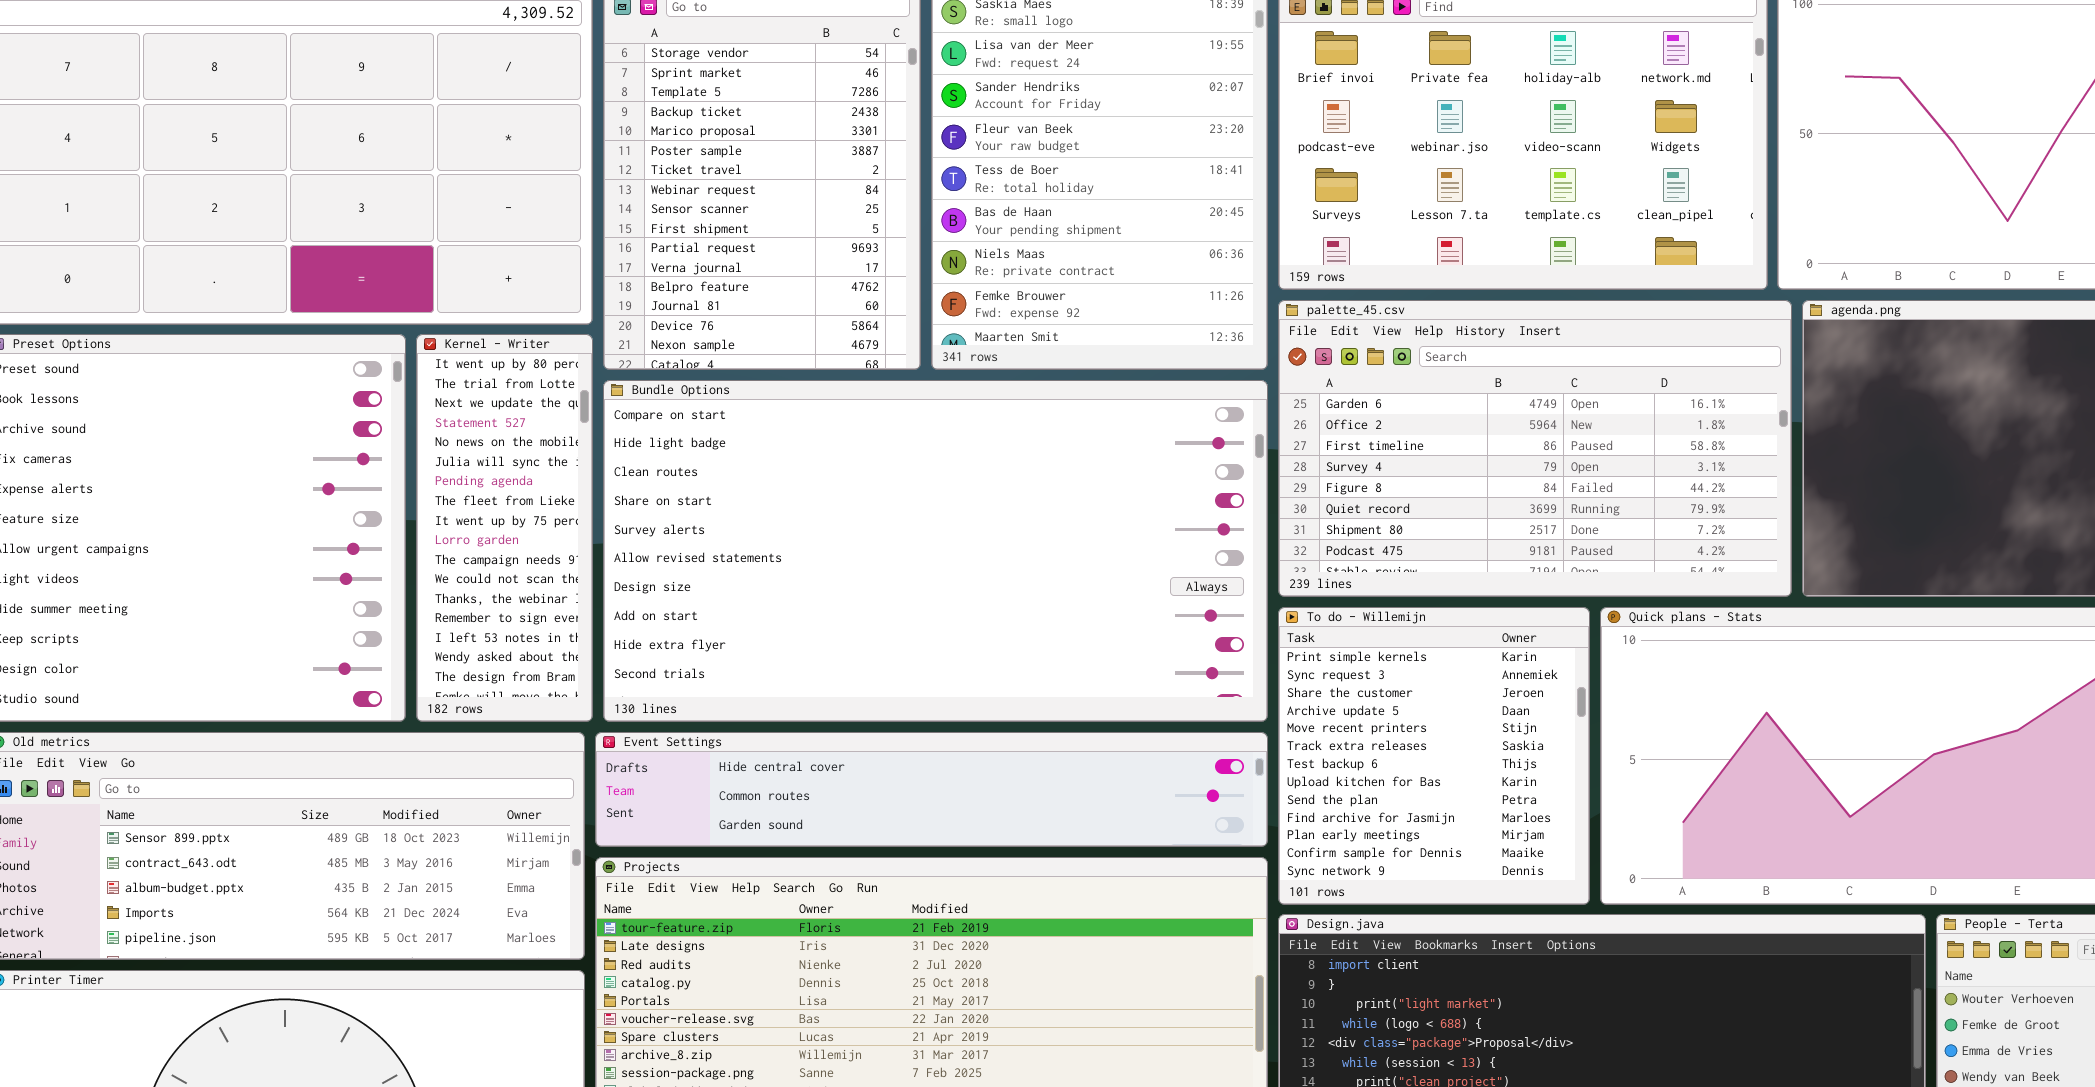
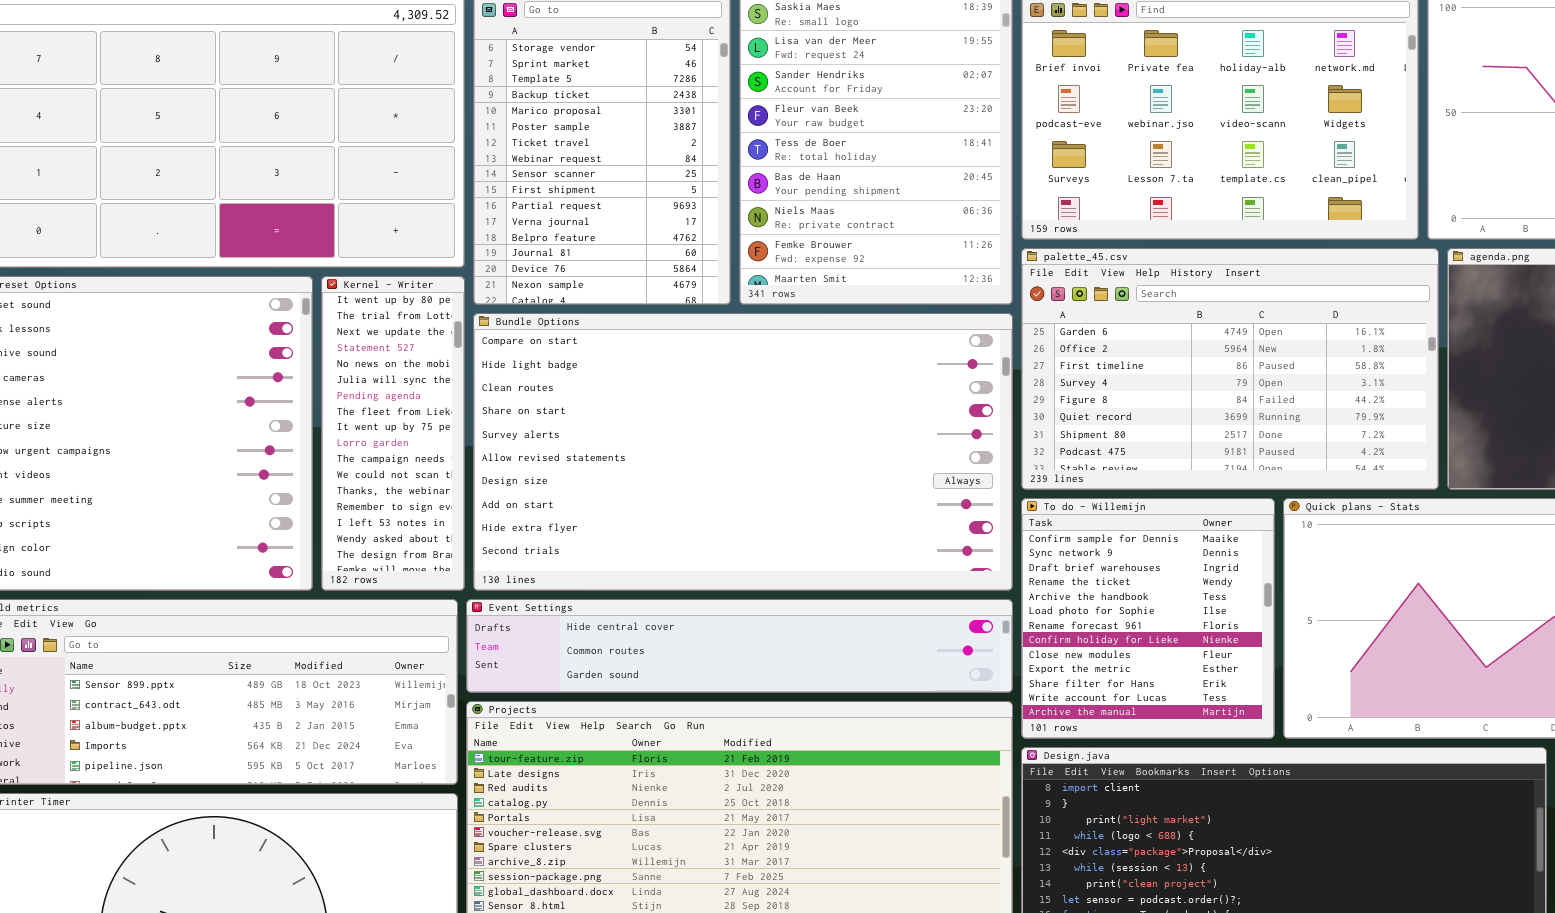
To do - Willemijn: [1278,607,1590,905] -> [1021,498,1275,739], scrolled down 11 rows

